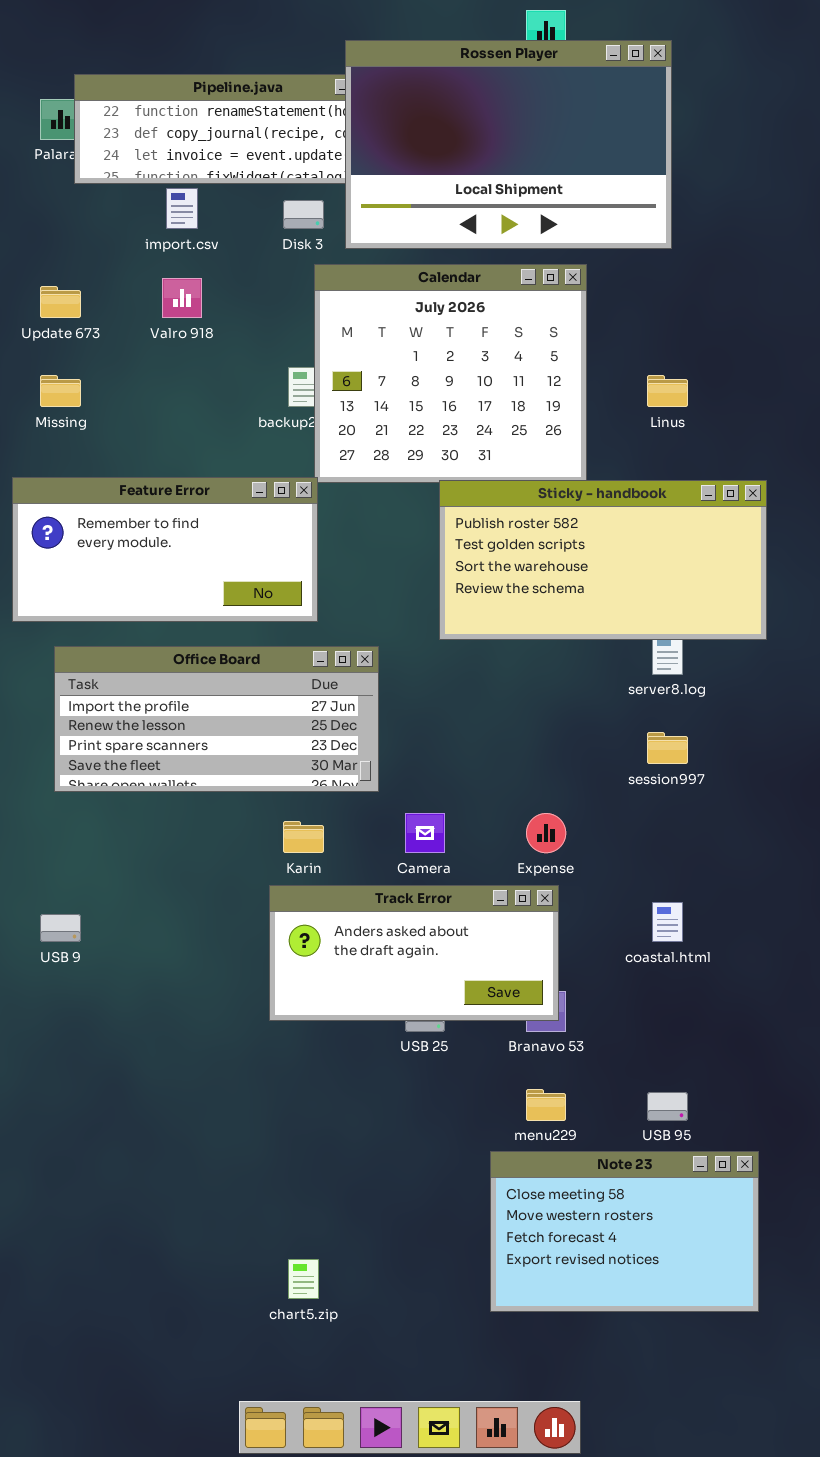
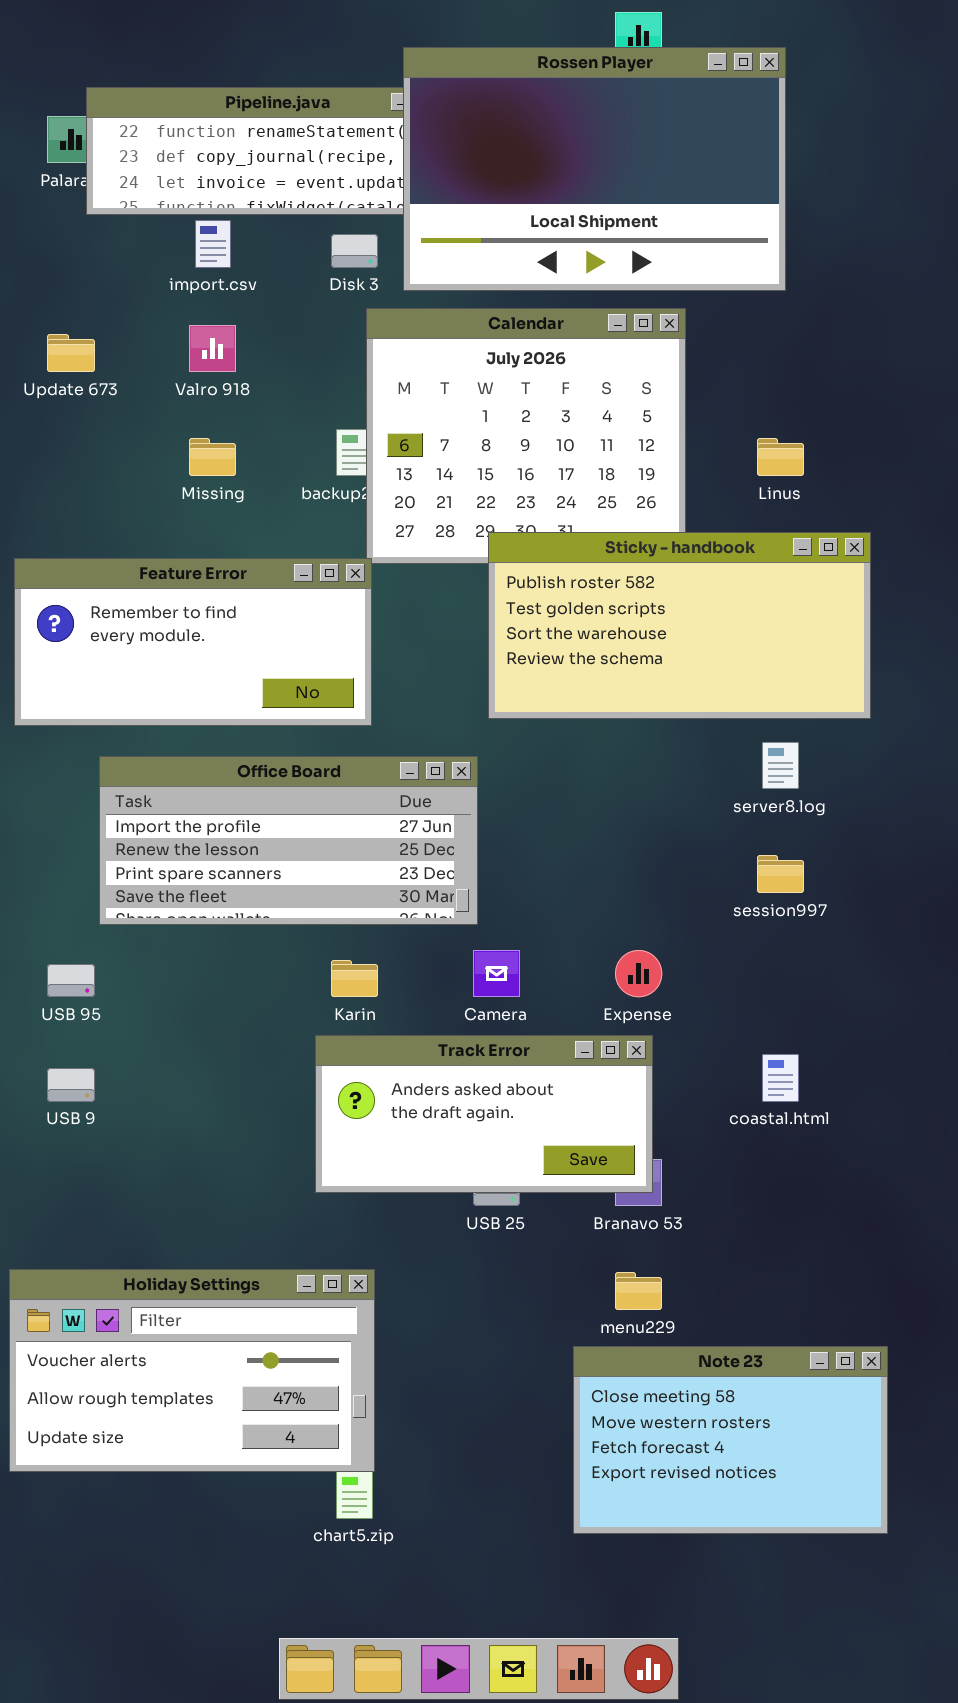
Missing: [40,375,81,407] -> [189,438,236,476], moved
Sticky - handbook: [439,480,767,640] -> [488,532,871,719], moved
Office Board: [54,646,379,792] -> [99,756,478,925], moved
Holiday Settings: none -> [9,1269,375,1472], opened
USB 95: [647,1092,688,1121] -> [47,964,95,997], moved

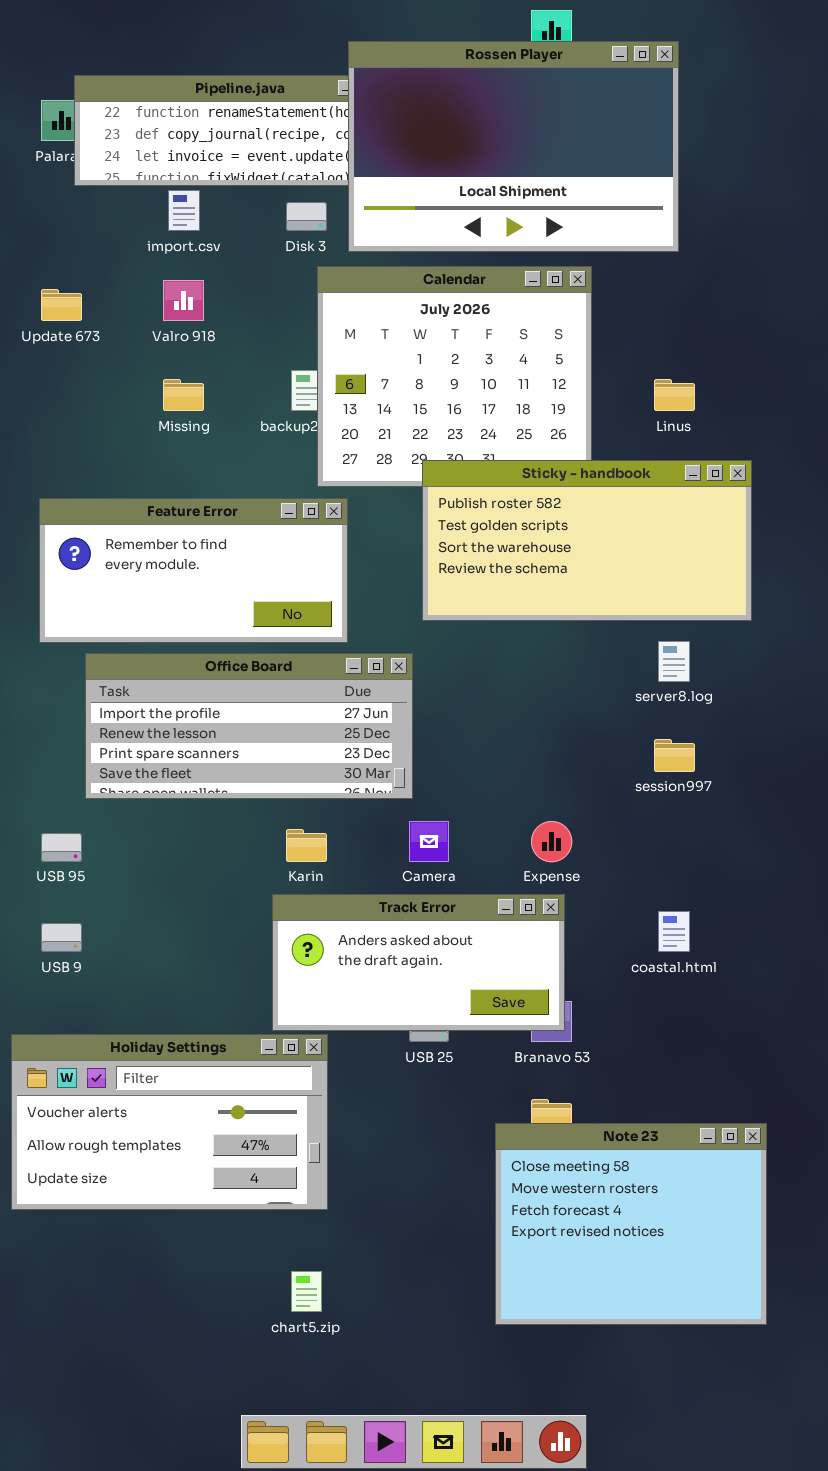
Feature Error: [14,558,372,726] -> [39,498,348,643], moved
Holiday Settings: [9,1269,375,1472] -> [11,1034,328,1210], moved
Note 23: [573,1346,888,1534] -> [495,1123,767,1325], resized

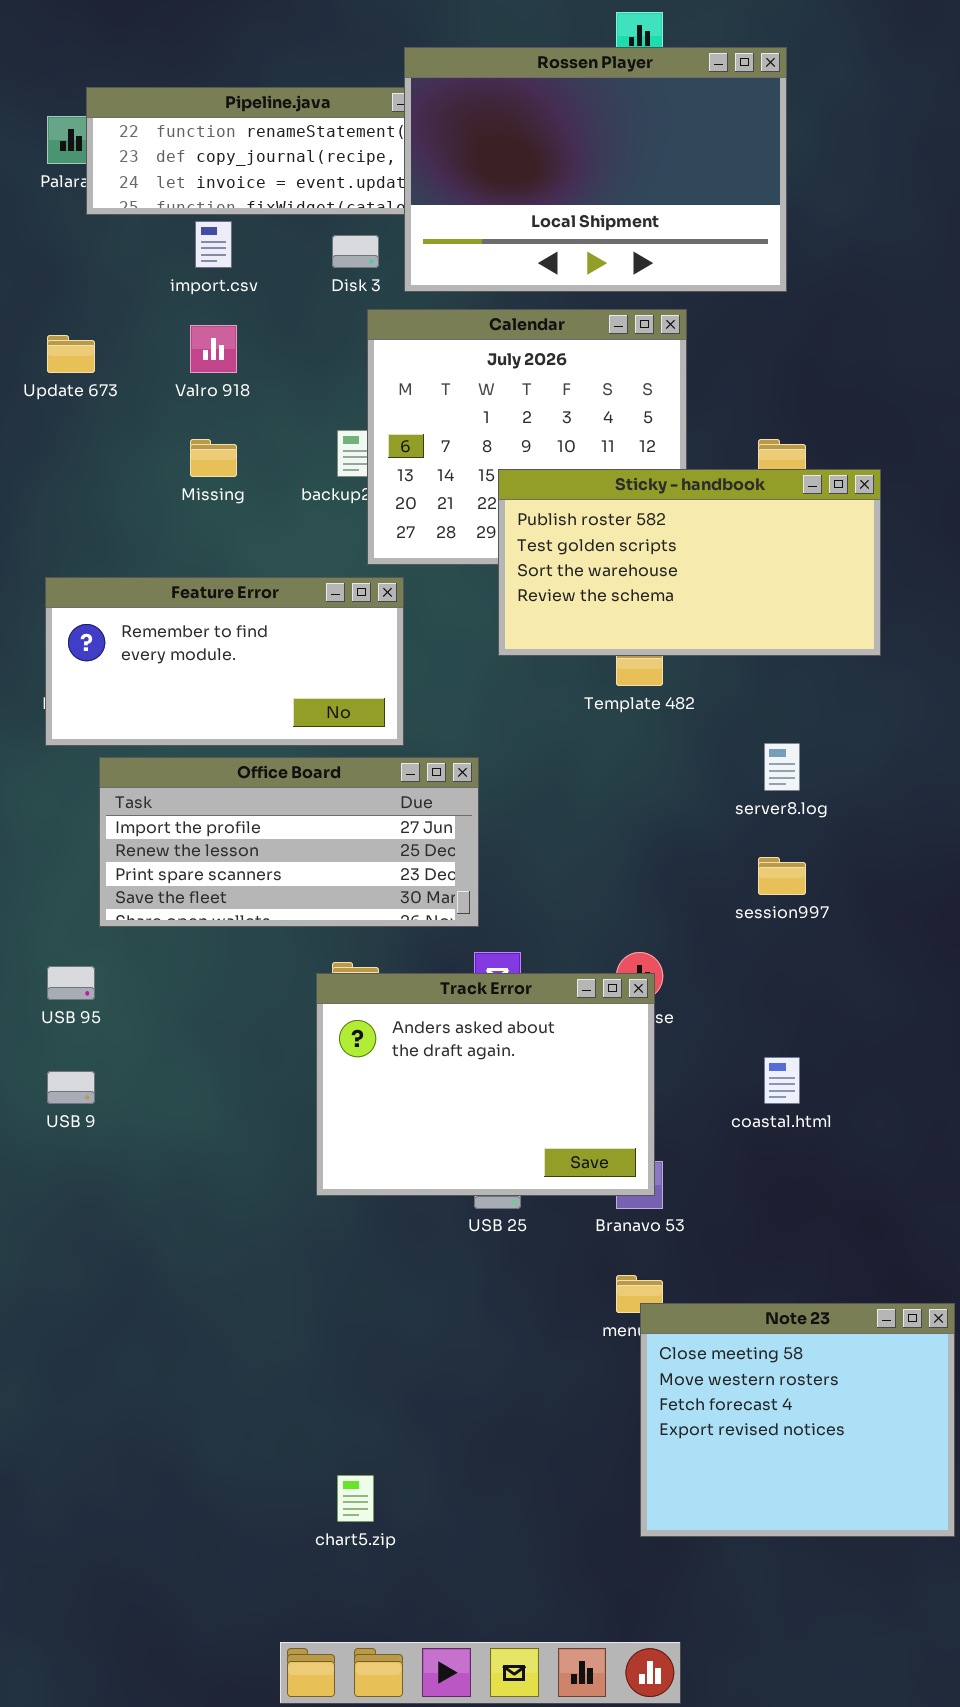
Sticky - handbook: [422,460,752,621] -> [498,469,881,656], moved
Track Error: [272,894,565,1031] -> [316,973,655,1196], resized
Holiday Settings: [11,1034,328,1210] -> none, closed
Note 23: [495,1123,767,1325] -> [640,1303,955,1537], moved

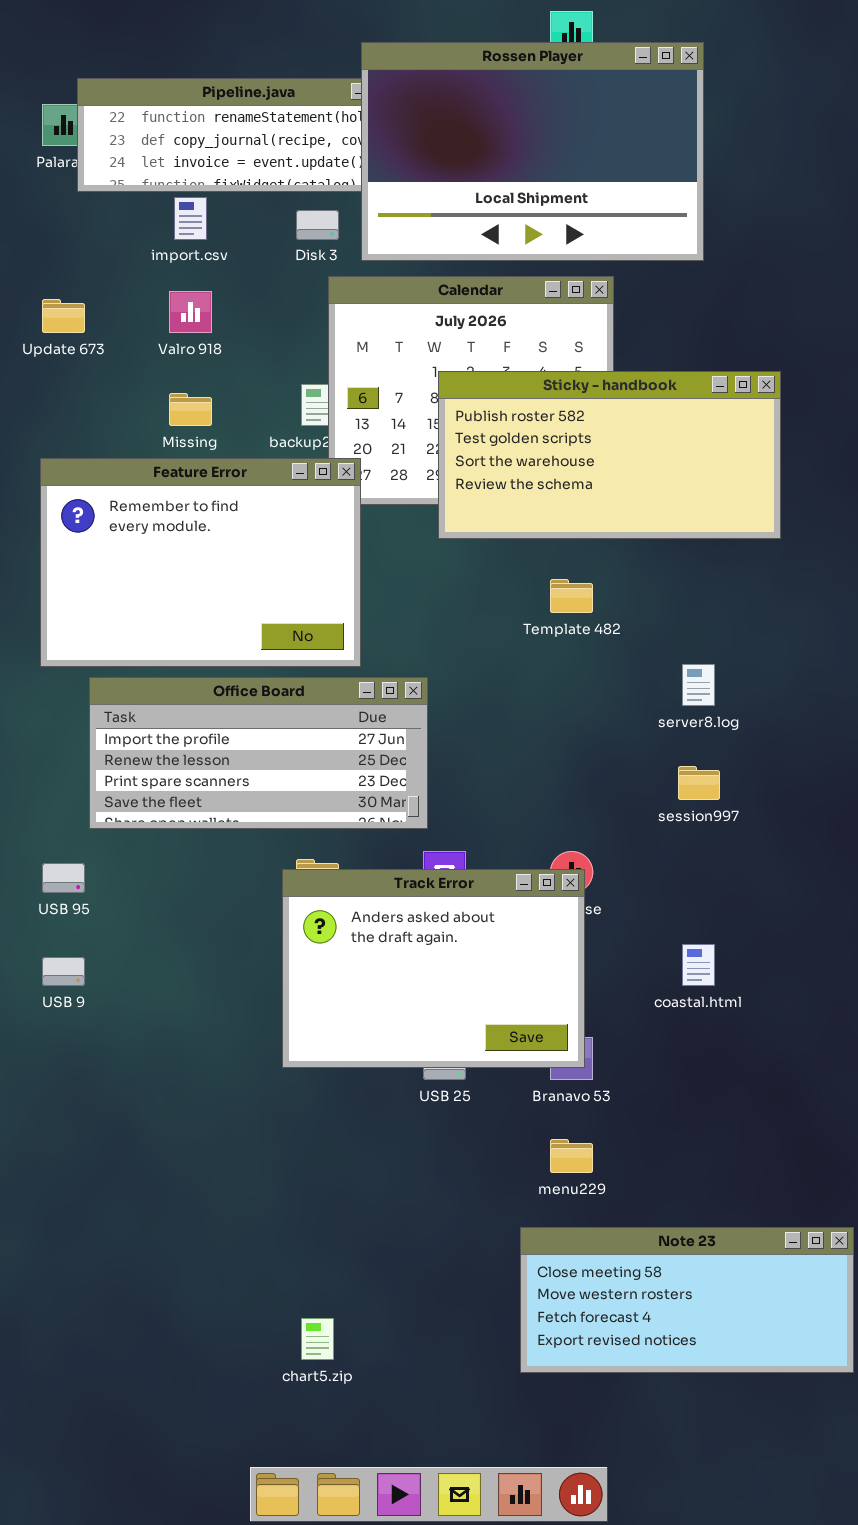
Sticky - handbook: [498,469,881,656] -> [438,371,781,539], moved
Feature Error: [45,577,404,746] -> [40,458,361,667], resized
Note 23: [640,1303,955,1537] -> [520,1227,854,1373], resized

